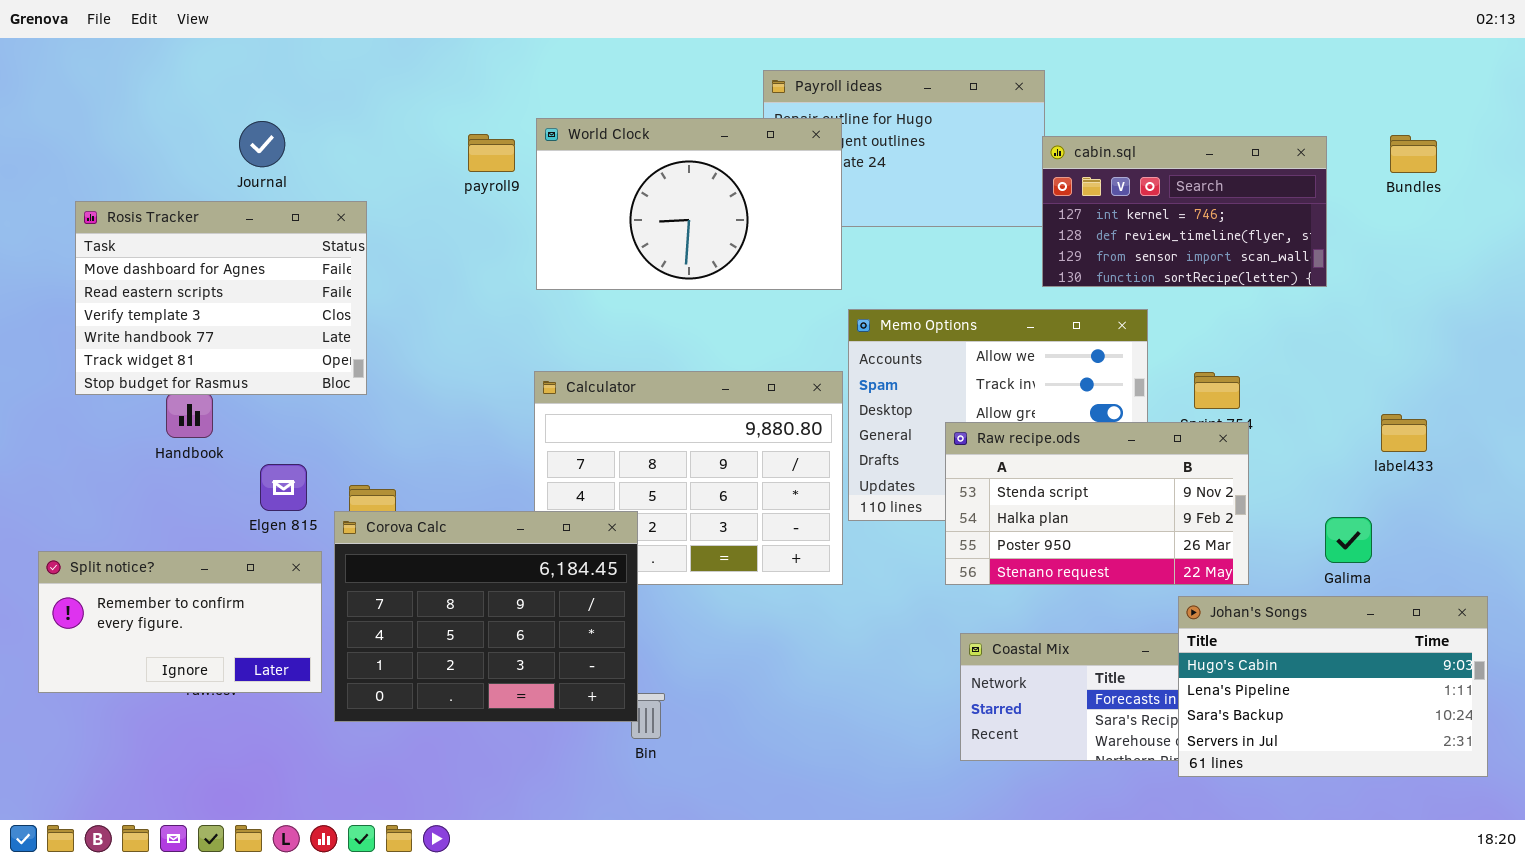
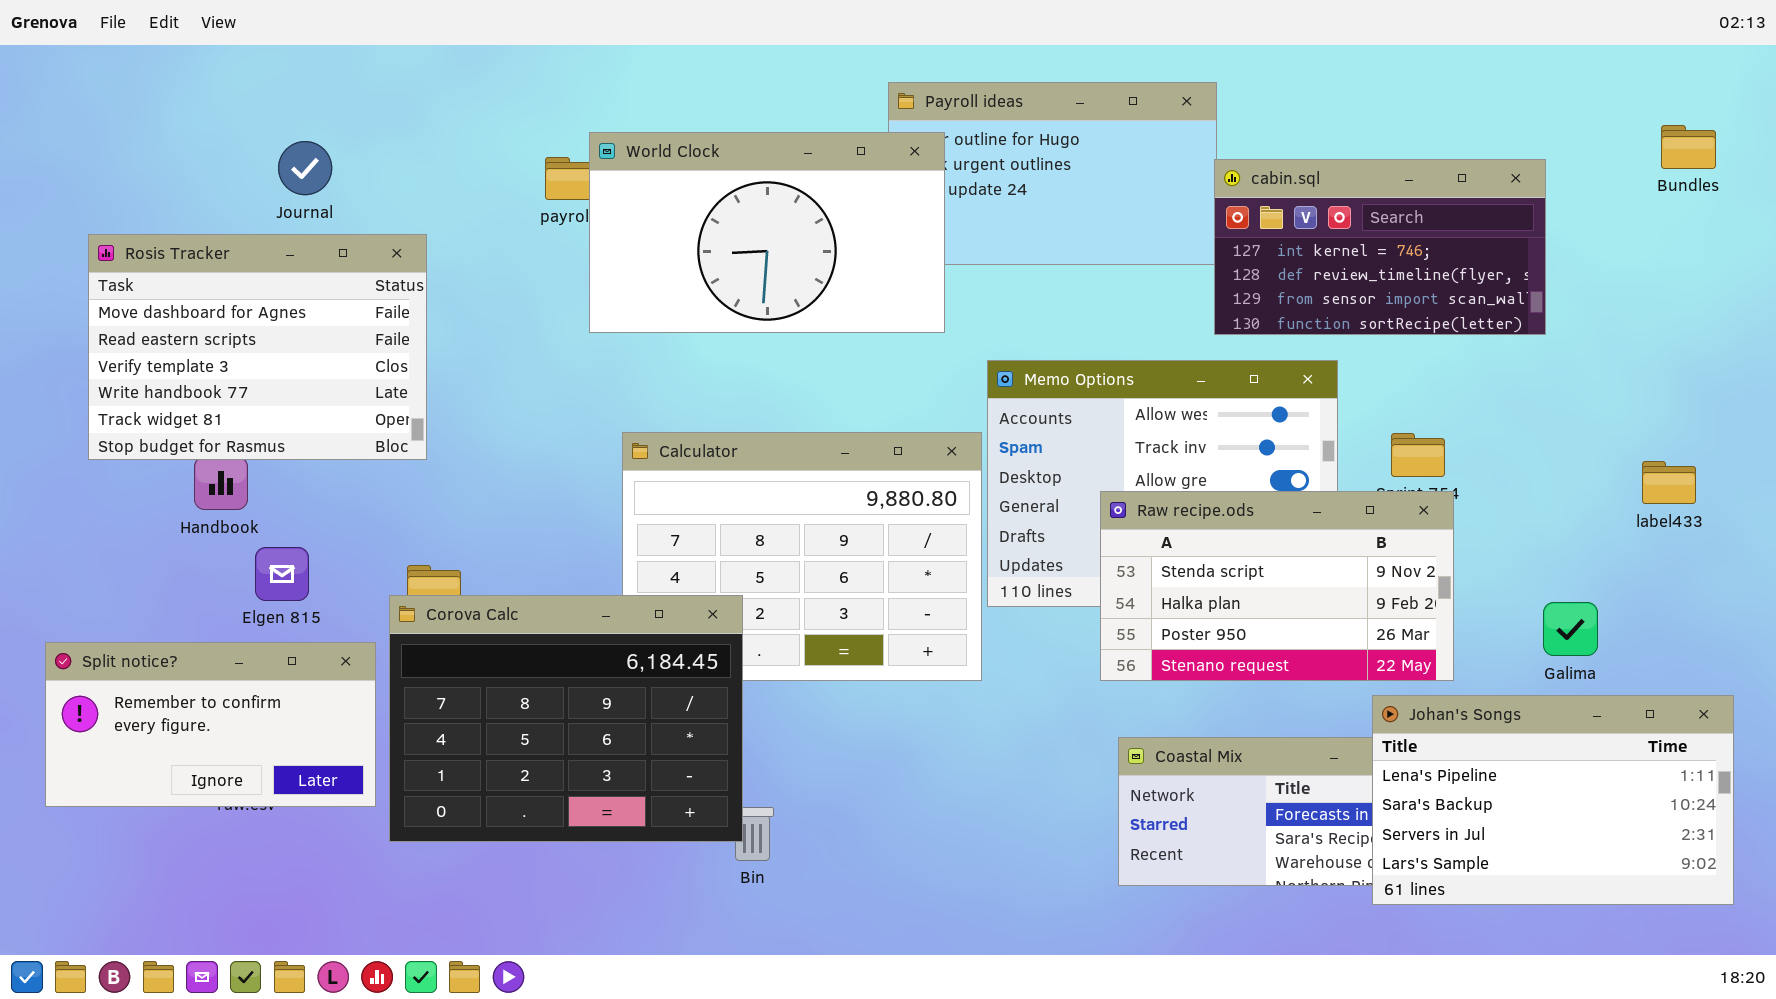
World Clock: [536,118,842,290] -> [589,132,945,333], moved
Bundles: [1390,135,1437,173] -> [1661,125,1716,169], moved
label433: [1381,414,1427,452] -> [1642,461,1696,504], moved
Elgen 815: [260,464,307,511] -> [255,547,309,601], moved
Johan's Songs: [1178,596,1488,777] -> [1372,695,1734,905], scrolled down 1 row

